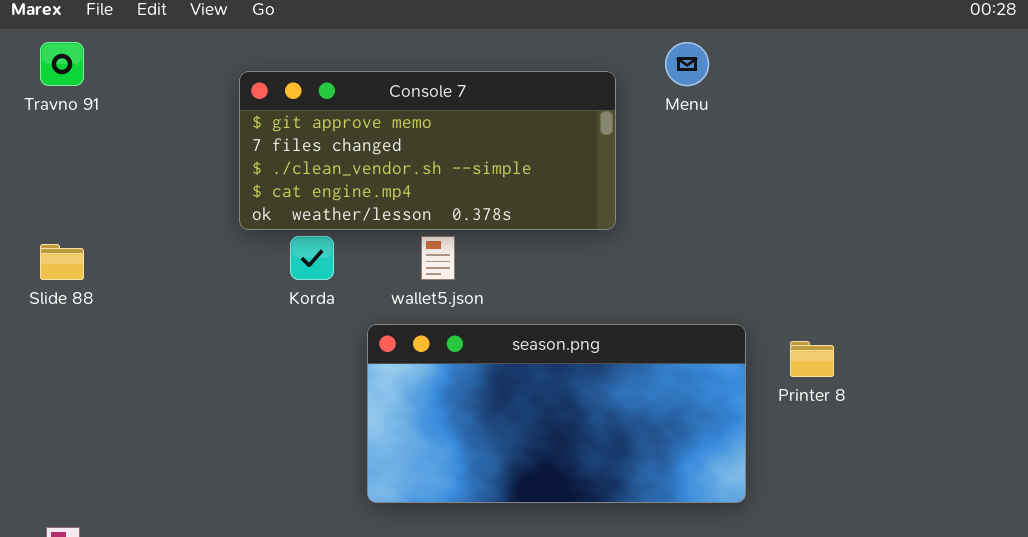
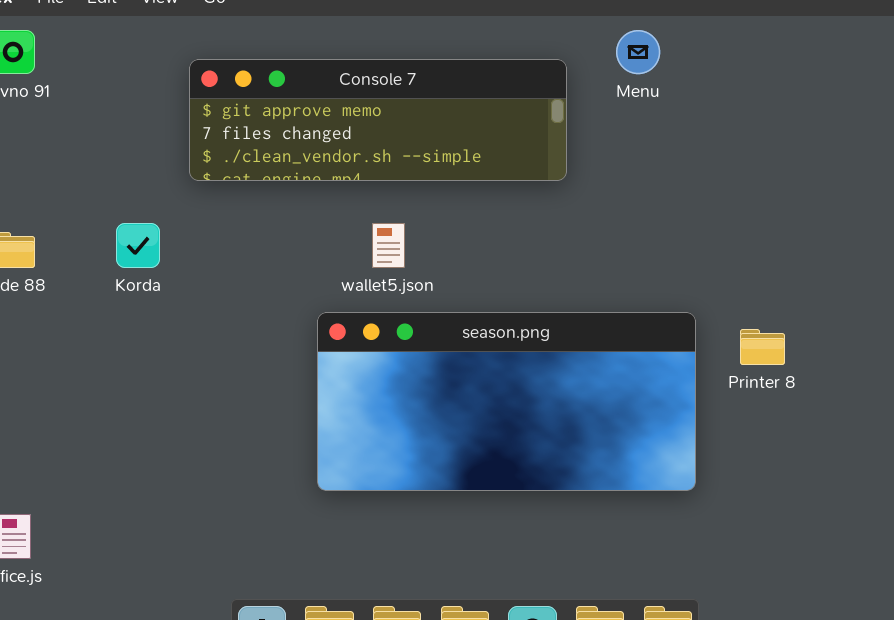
Console 7: [239,71,616,230] -> [189,59,567,181], resized
Korda: [290,236,334,280] -> [116,223,160,268], moved

